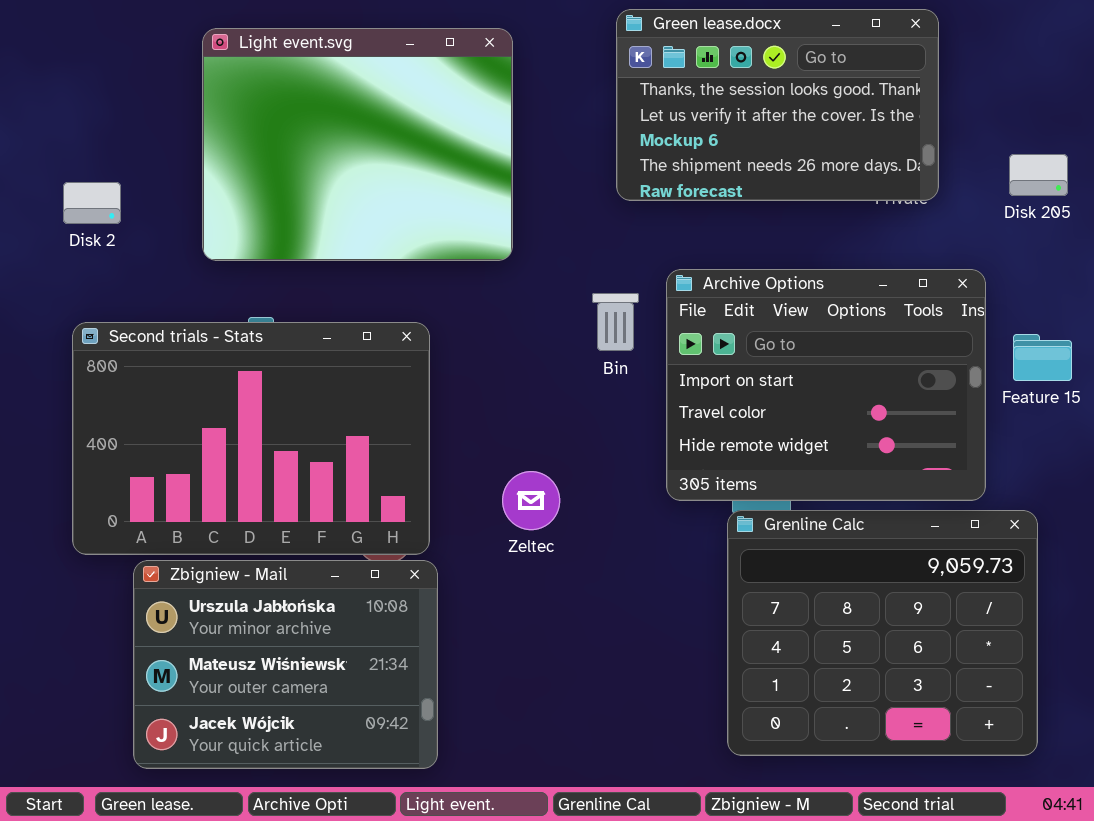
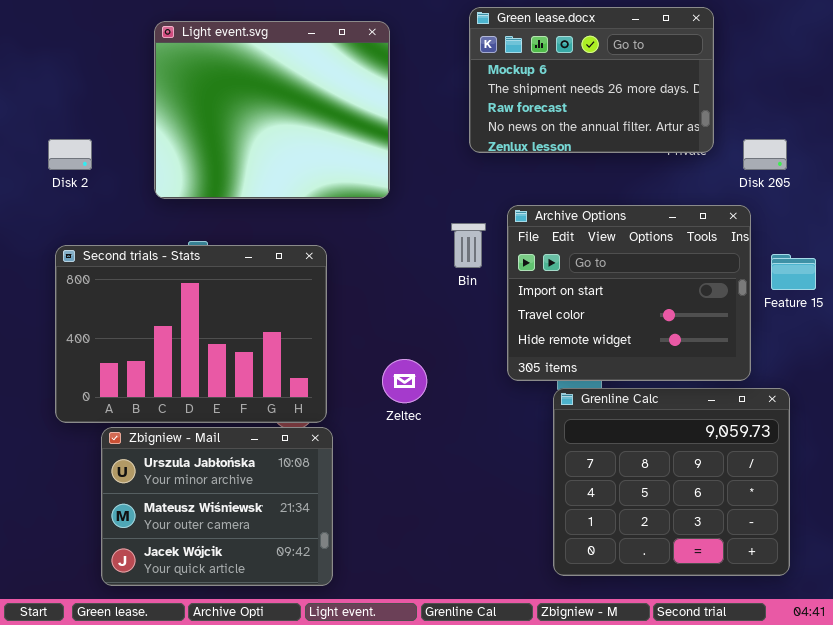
Green lease.docx: [616,9,939,201] -> [469,7,714,153], scrolled down 2 rows
Disk 205: [1009,154,1068,196] -> [743,139,787,170], moved

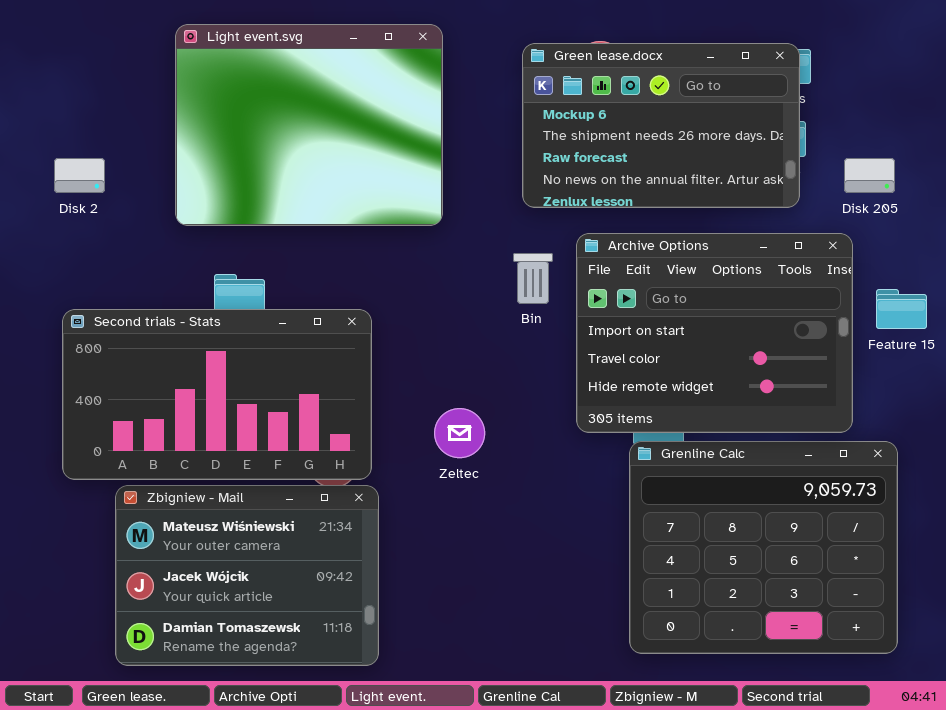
Green lease.docx: [469,7,714,153] -> [522,43,800,208], moved
Second trials - Stats: [55,245,327,423] -> [62,309,372,480], resized
Zbigniew - Mail: [101,427,333,586] -> [115,485,379,666], scrolled down 1 row

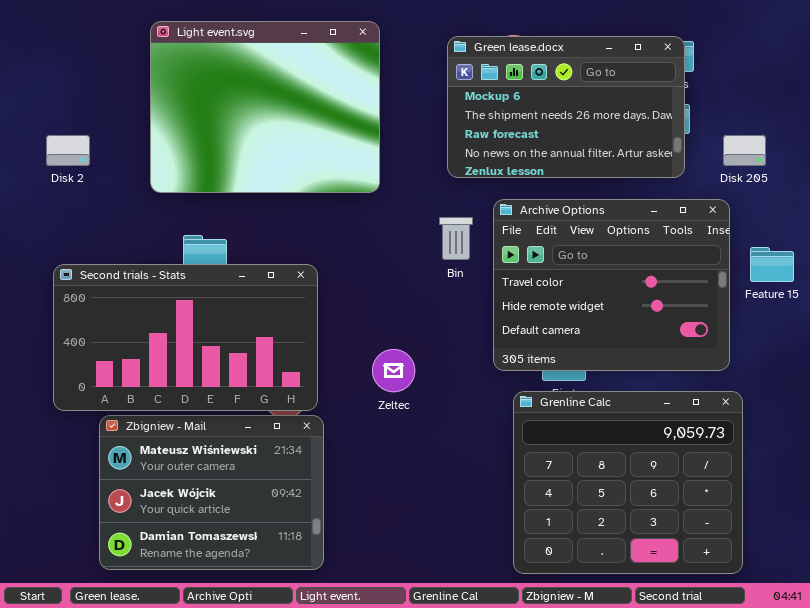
Archive Options: [576,233,853,433] -> [493,199,730,371], scrolled down 1 row
Grenline Calc: [629,441,898,654] -> [513,391,743,574], moved

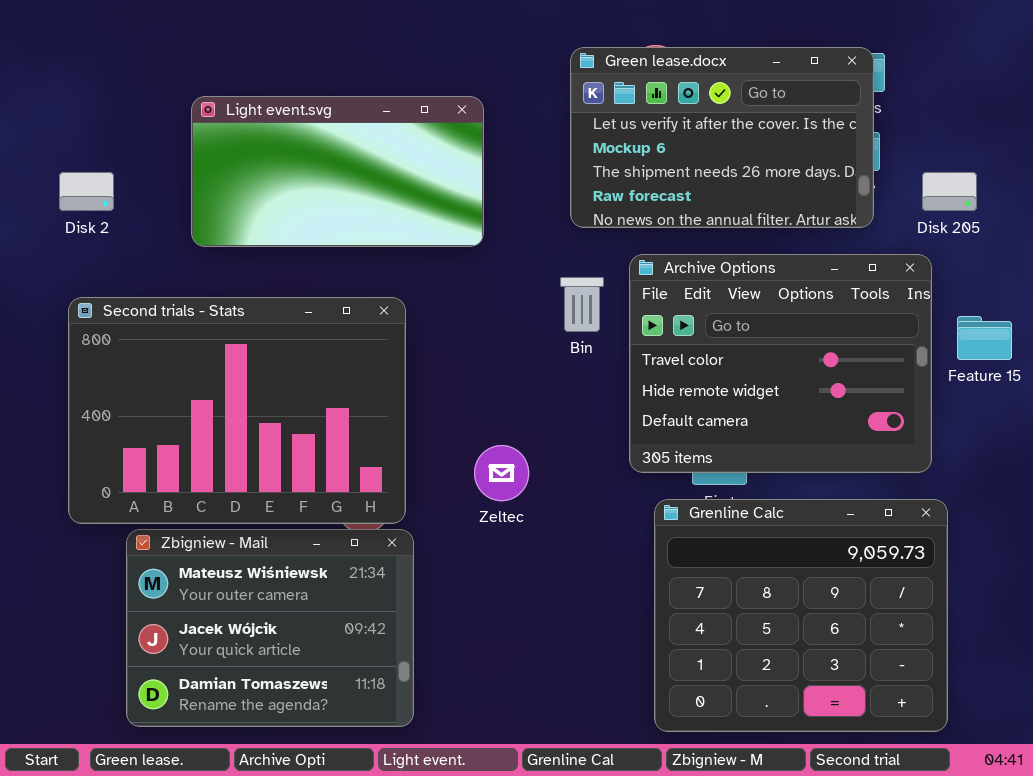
Light event.svg: [150,21,380,193] -> [191,96,484,247], resized
Green lease.docx: [447,36,685,178] -> [570,47,874,228], scrolled up 1 row
Second trials - Stats: [53,264,318,411] -> [68,297,406,524], resized

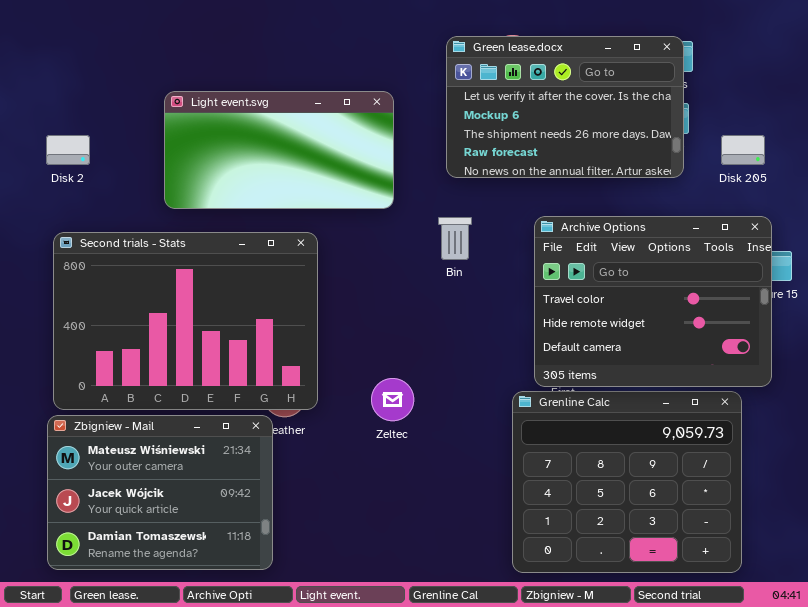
Light event.svg: [191,96,484,247] -> [164,91,394,209], moved
Archive Options: [629,254,932,473] -> [534,216,772,387], moved
Zeltec: [474,445,529,501] -> [371,378,414,421], moved
Zbigniew - Mail: [126,529,414,727] -> [47,415,273,570], moved

